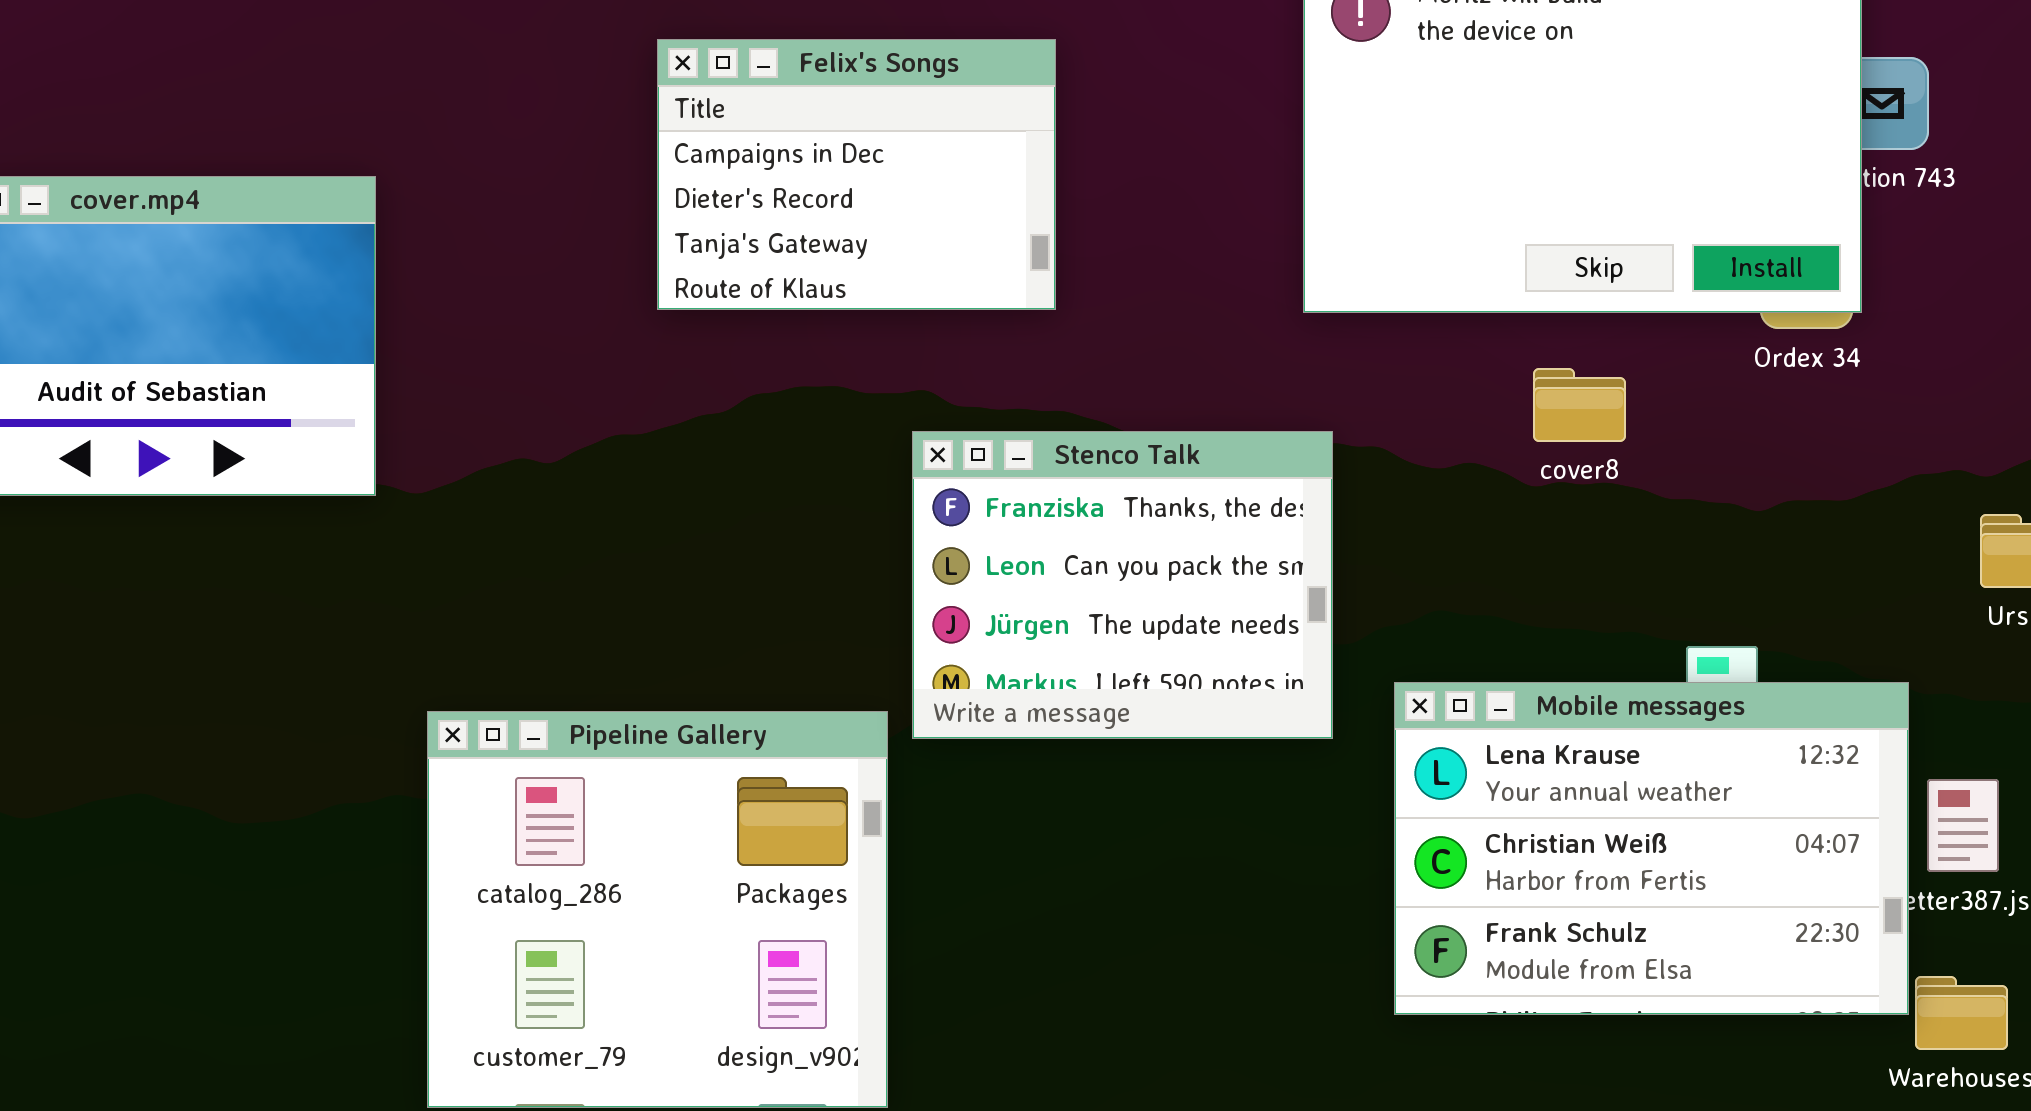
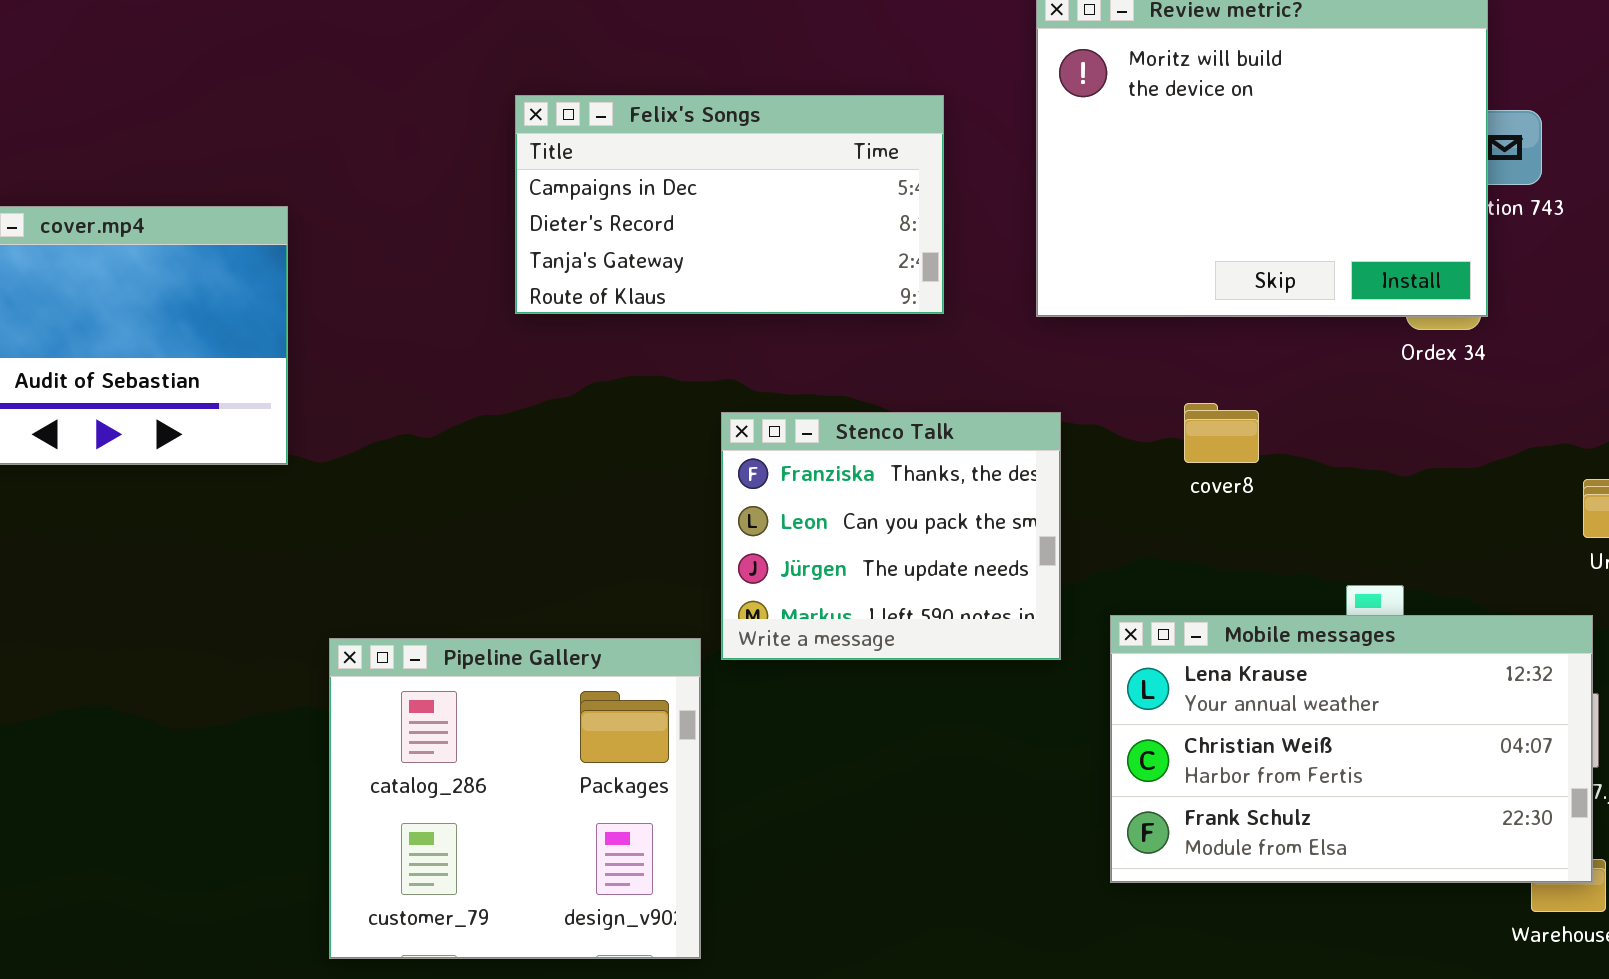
Felix's Songs: [657,39,1056,310] -> [515,95,944,314], resized
cover8: [1533,368,1626,442] -> [1184,403,1259,463], moved
Mobile messages: [1394,682,1909,1015] -> [1110,615,1593,883], resized

